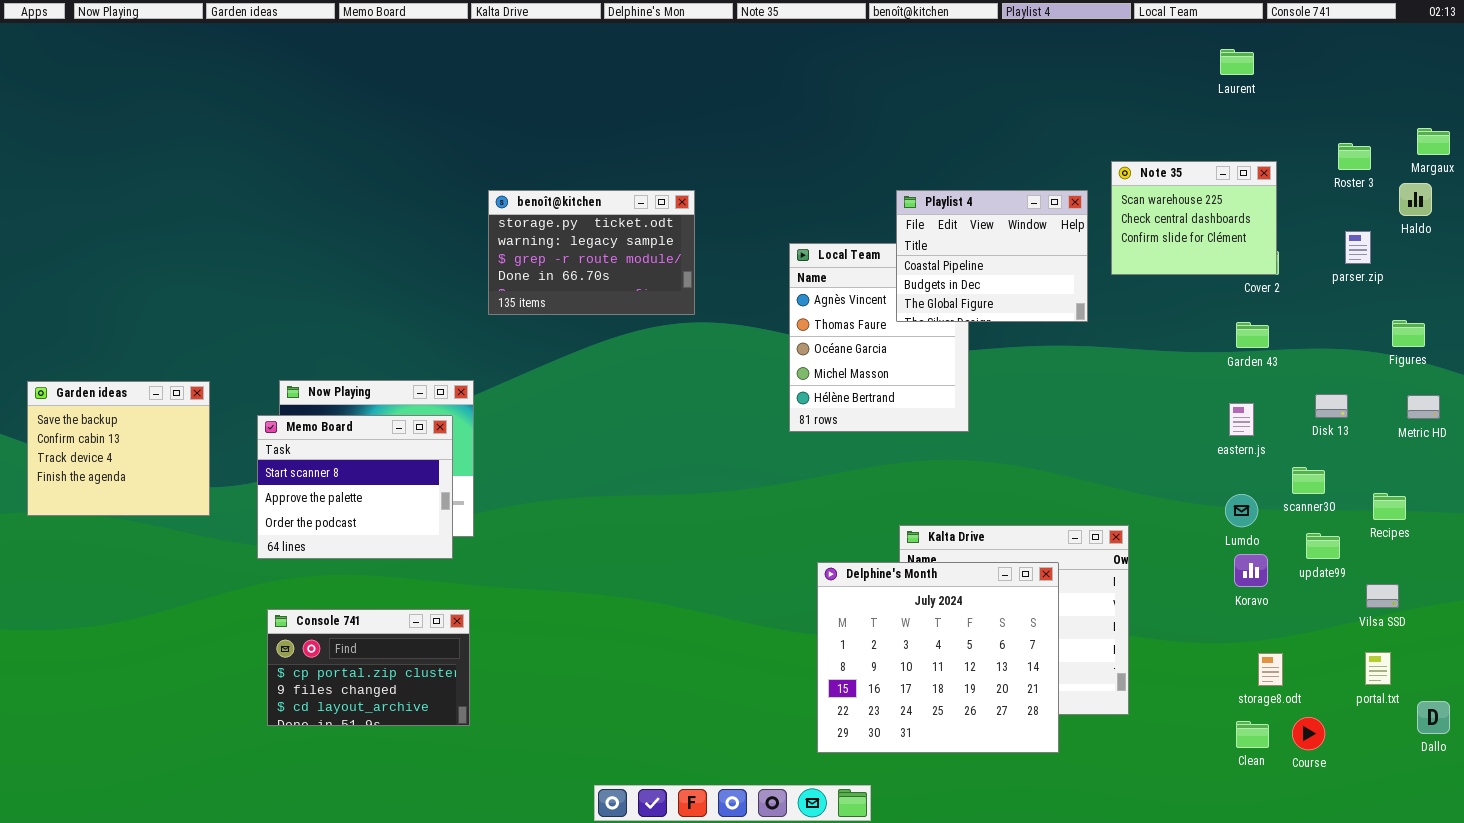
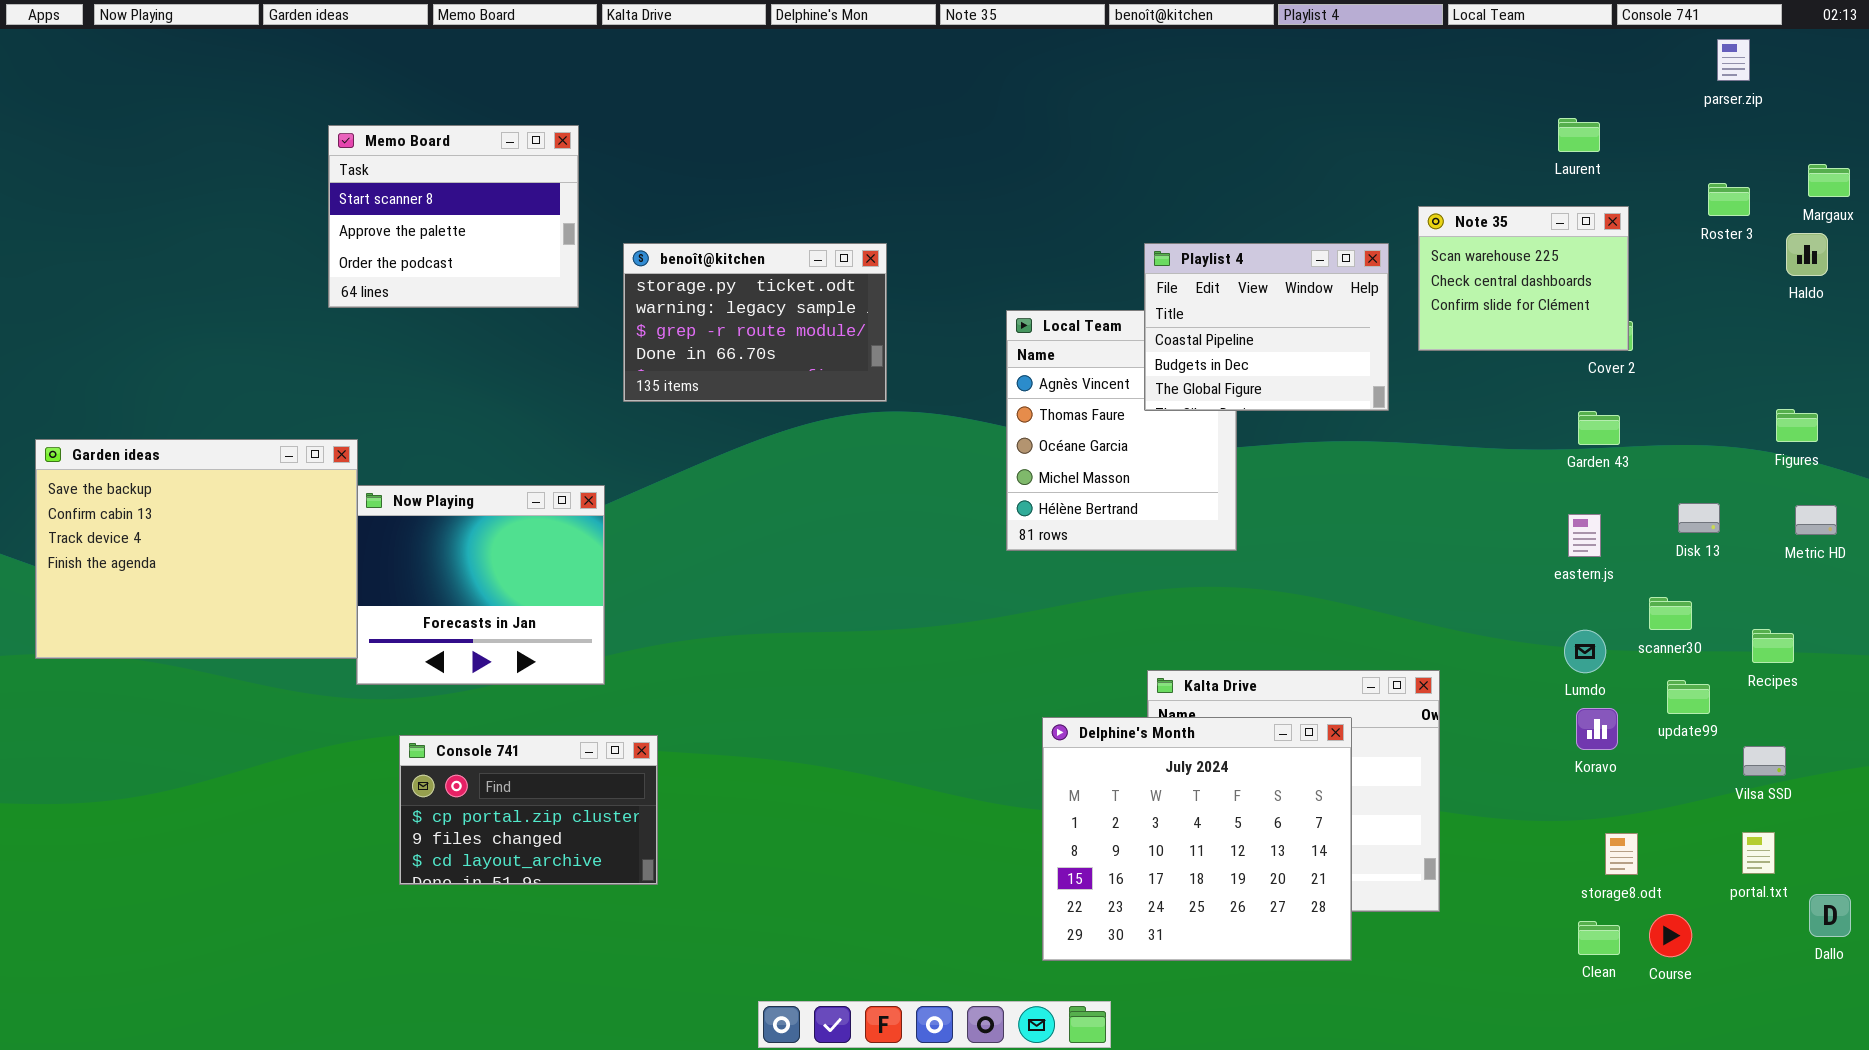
Laurent: [1220,49,1254,75] -> [1558,118,1600,152], moved
parser.zip: [1345,231,1371,264] -> [1717,39,1750,81], moved
Garden ideas: [27,381,210,516] -> [35,439,358,659], resized
Memo Board: [257,415,453,559] -> [328,125,579,308], moved
Console 741: [267,609,470,726] -> [399,735,658,885], moved

